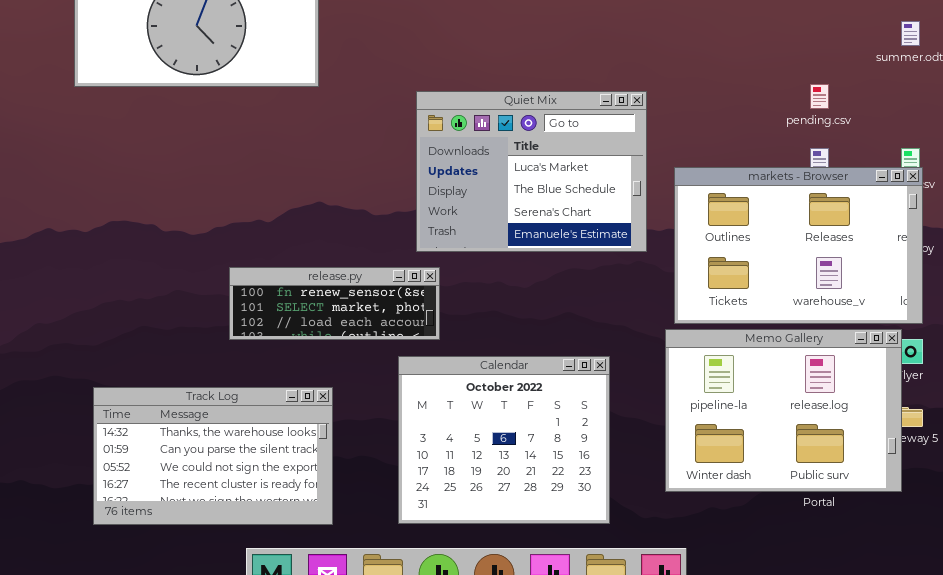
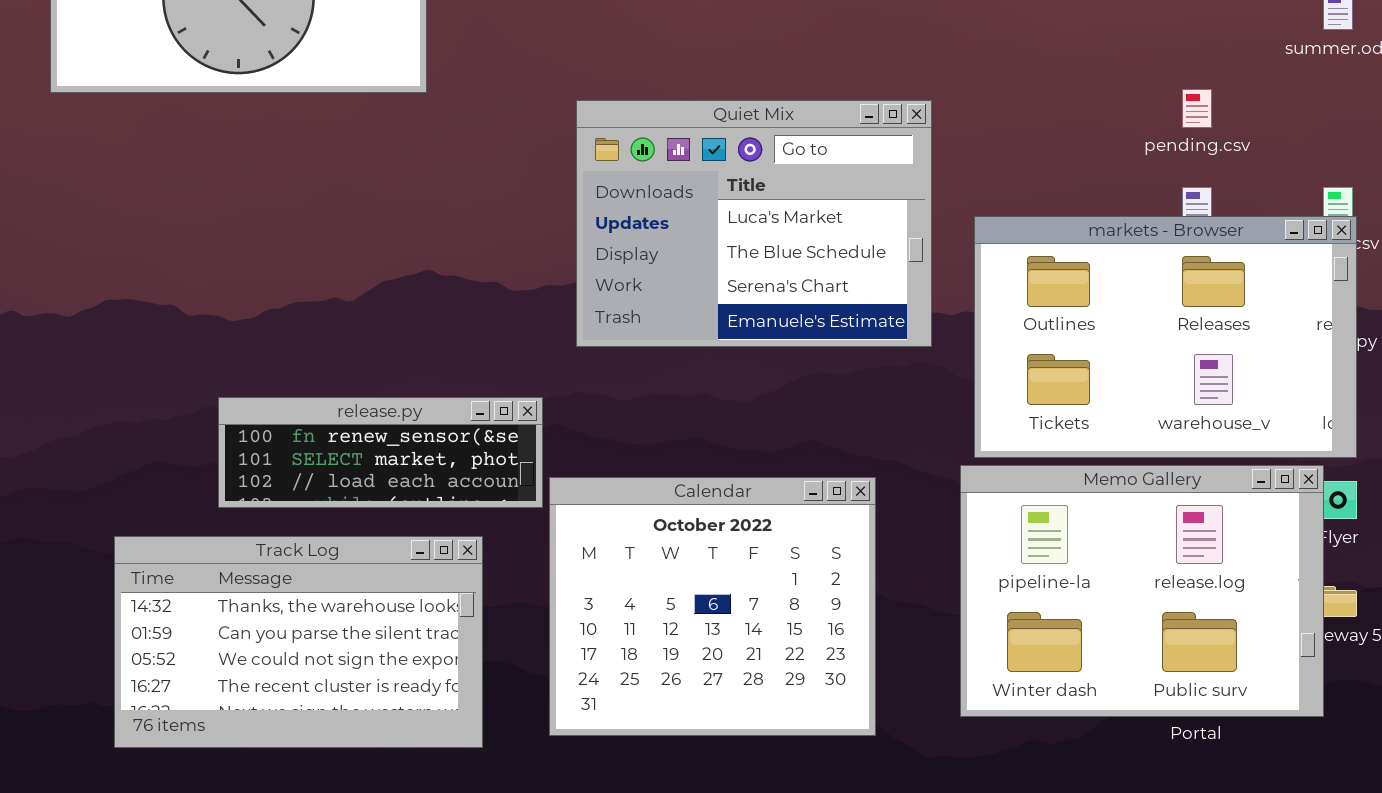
release.py: [229,267,440,340] -> [218,397,543,508], moved
Calendar: [398,356,610,524] -> [549,477,876,736], moved
Track Log: [93,387,333,525] -> [114,536,483,748], moved

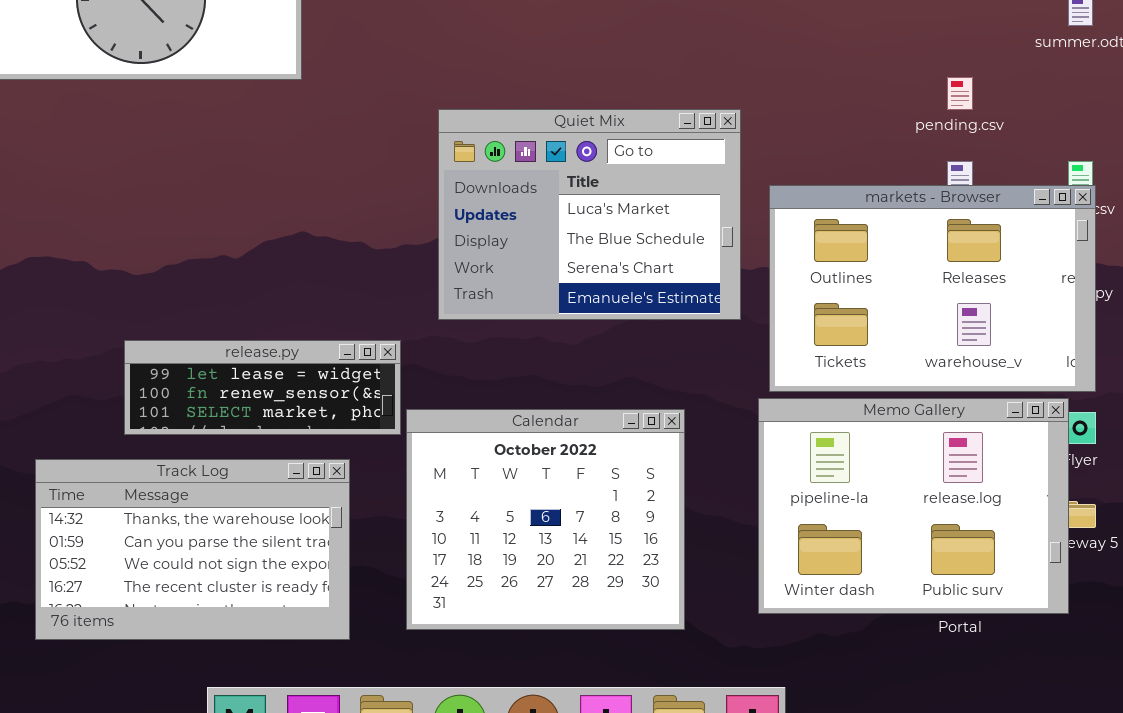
Quiet Mix: [576,100,932,347] -> [438,109,741,320], moved
release.py: [218,397,543,508] -> [124,340,401,435], scrolled up 1 row

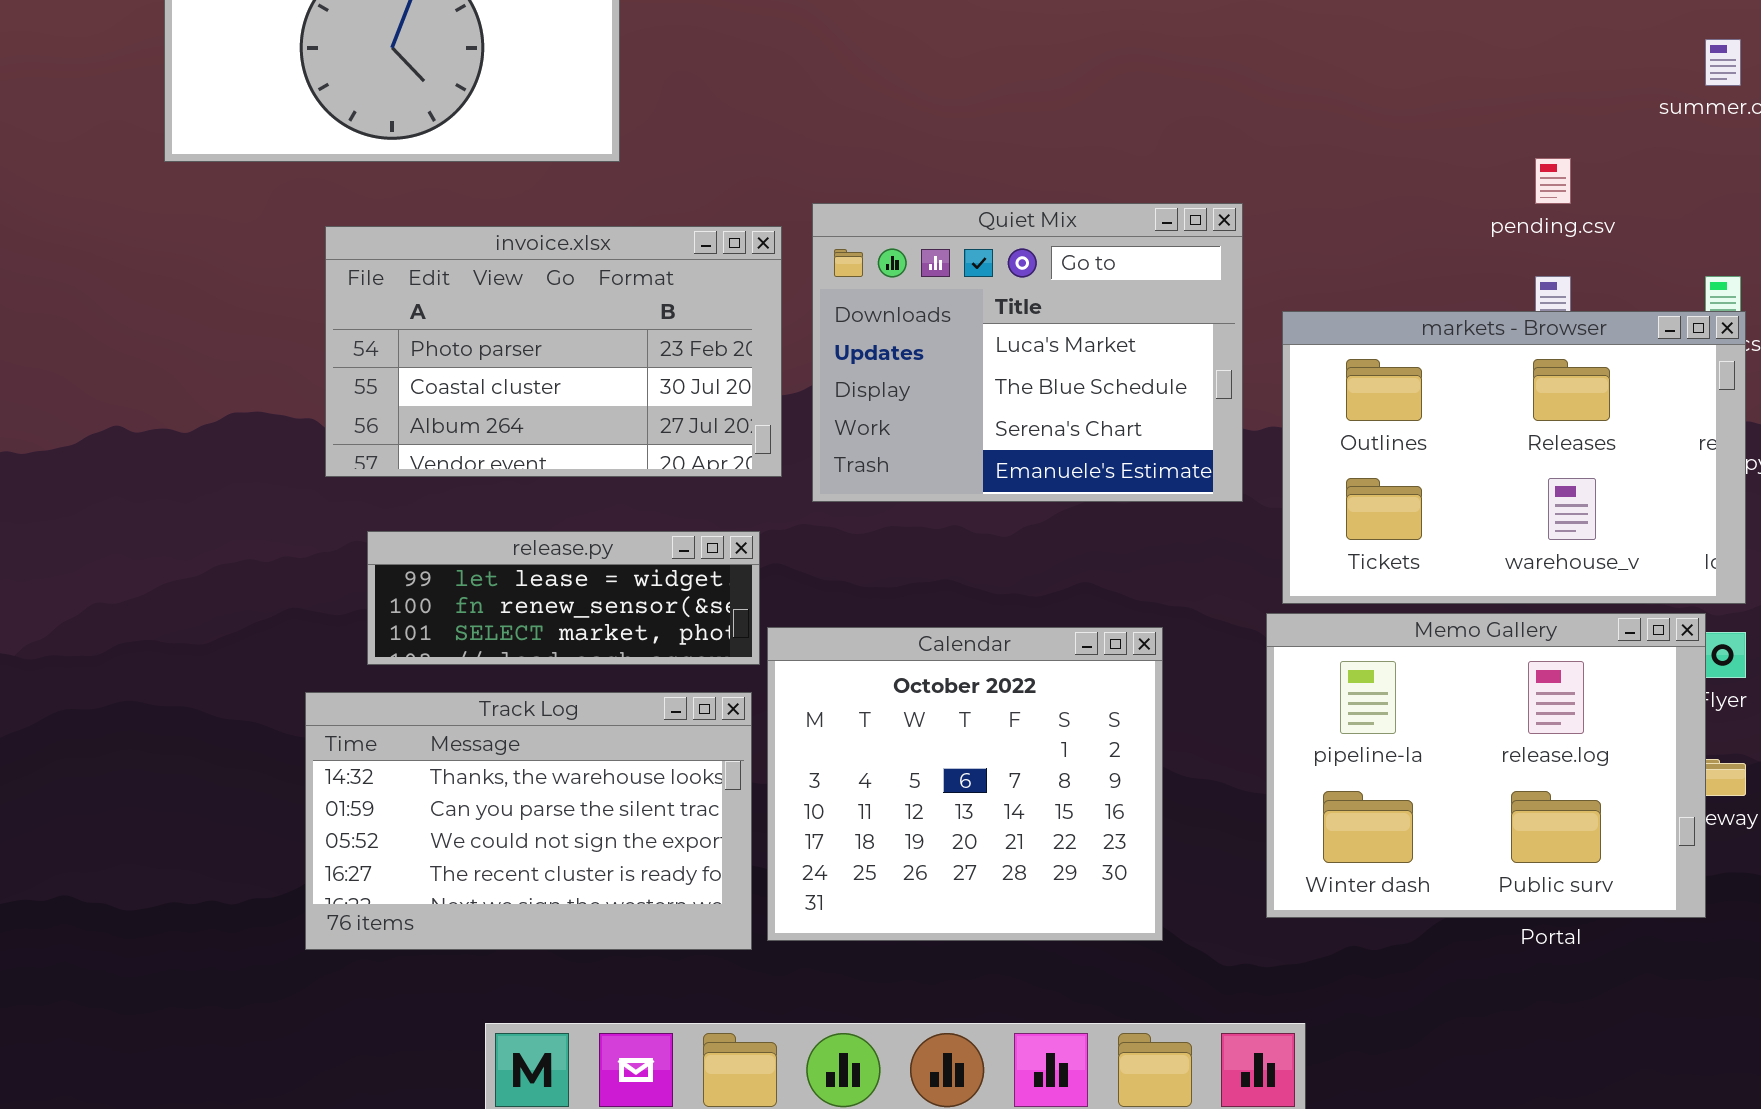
invoice.xlsx: none -> [325,226,782,477], opened
Track Log: [35,459,350,640] -> [305,692,752,950], moved

